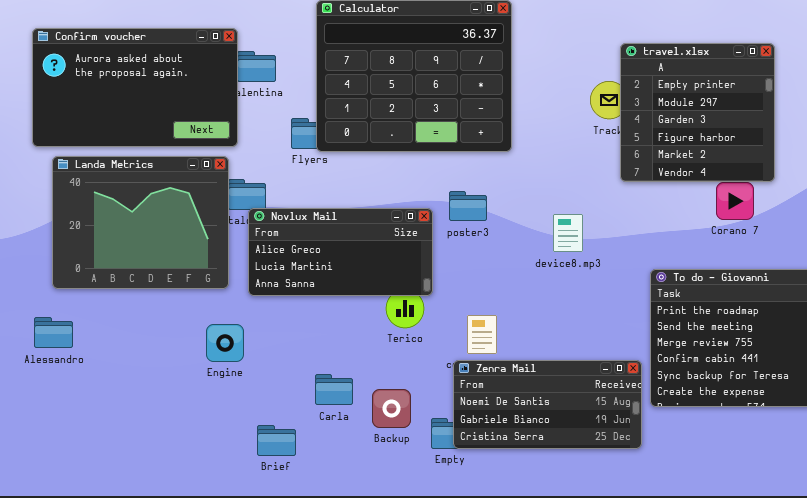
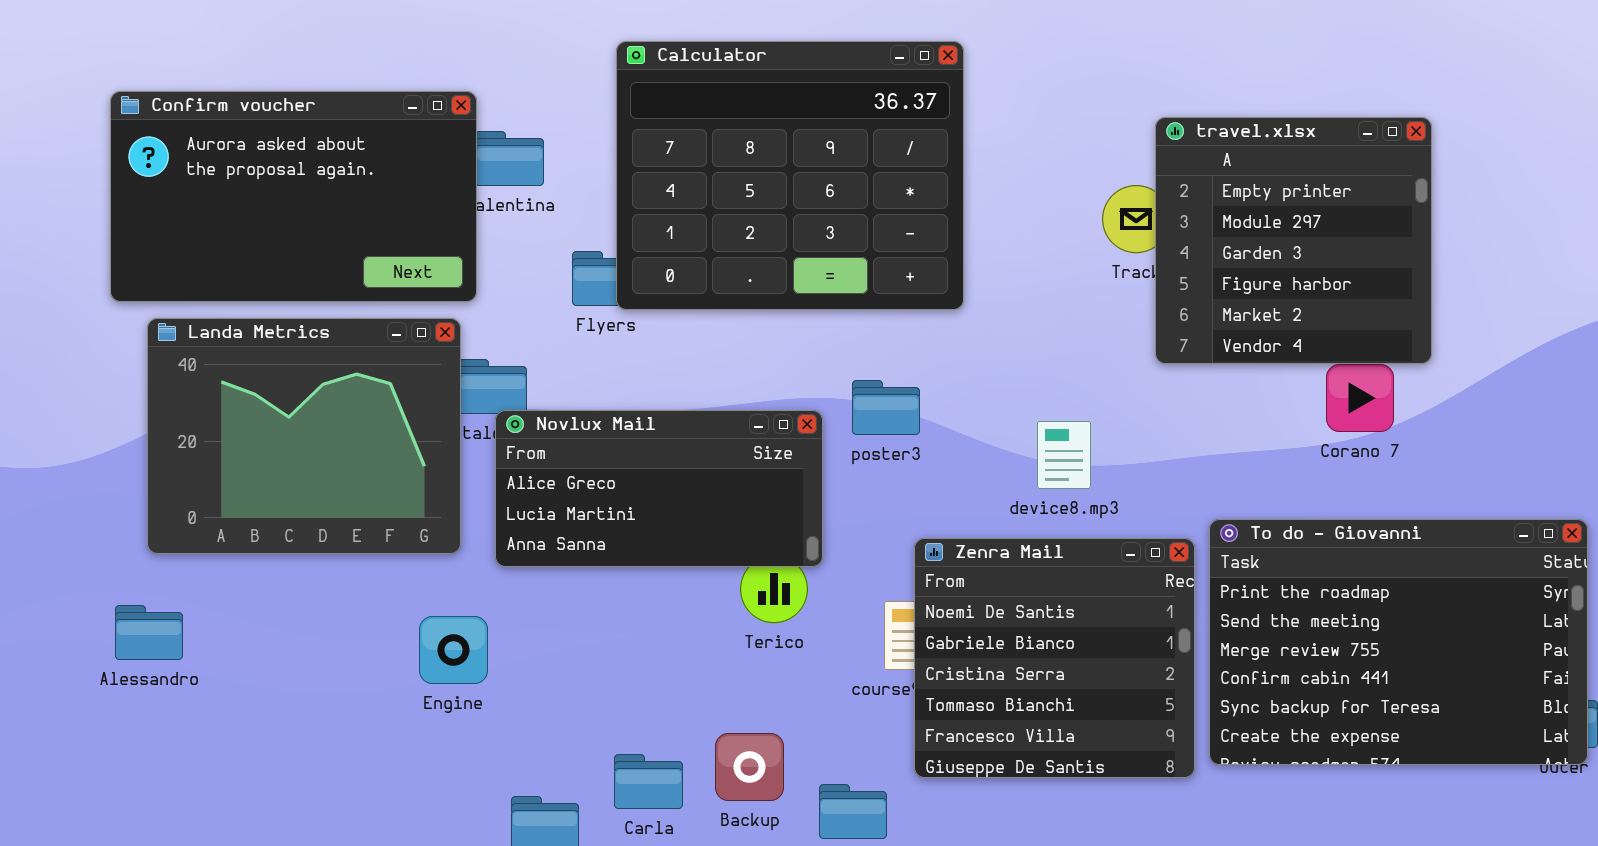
Zenra Mail: [453,360,642,449] -> [914,538,1195,778], moved, resized
Carla: [315,374,353,405] -> [614,754,683,809], moved

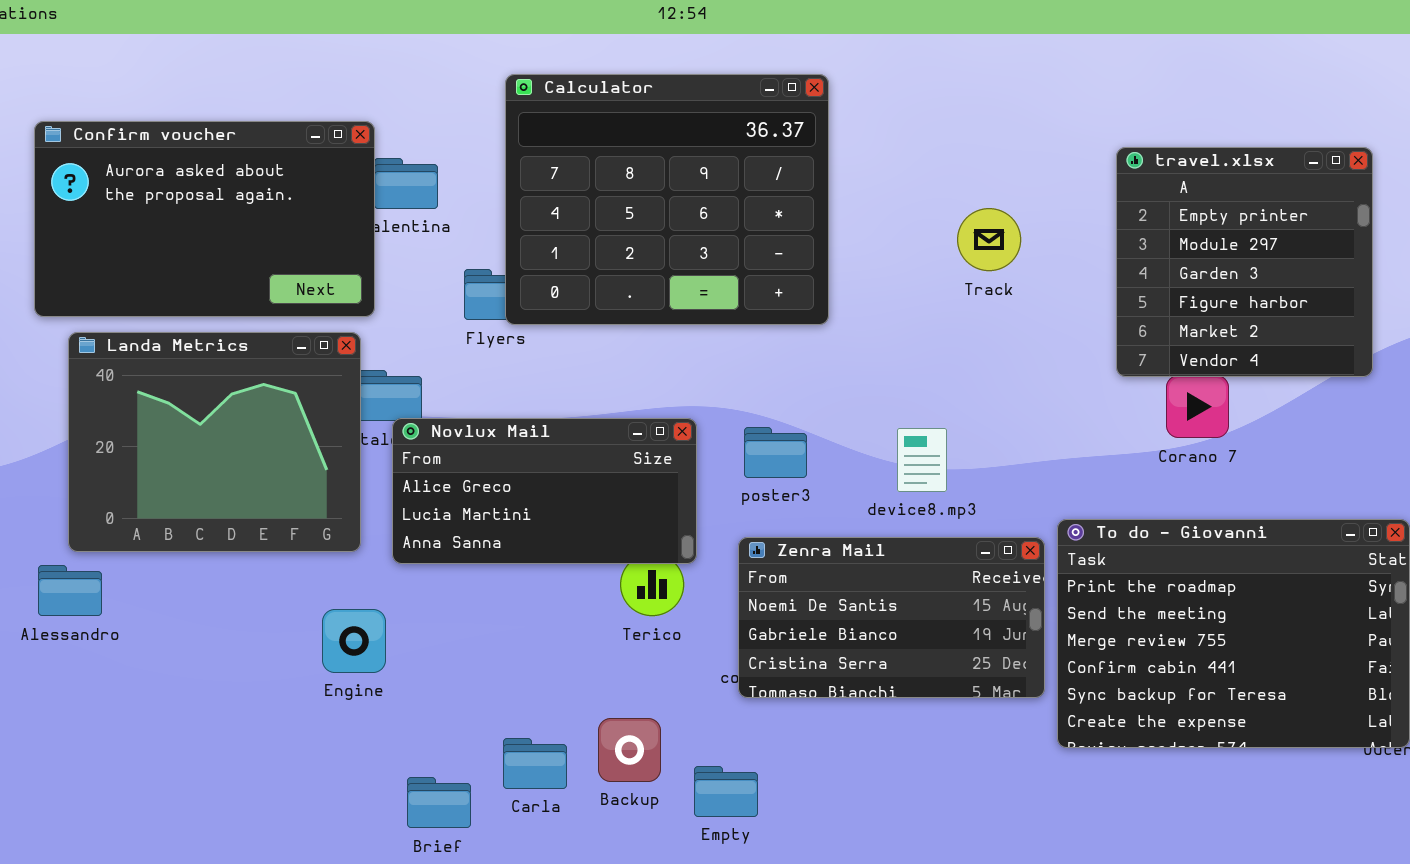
travel.xlsx: [1155,117,1432,364] -> [1116,147,1373,377], moved
poster3: [852,380,920,435] -> [744,427,807,478], moved
Zenra Mail: [914,538,1195,778] -> [738,537,1045,698], resized
Alessandro: [115,605,183,660] -> [38,565,102,616], moved

